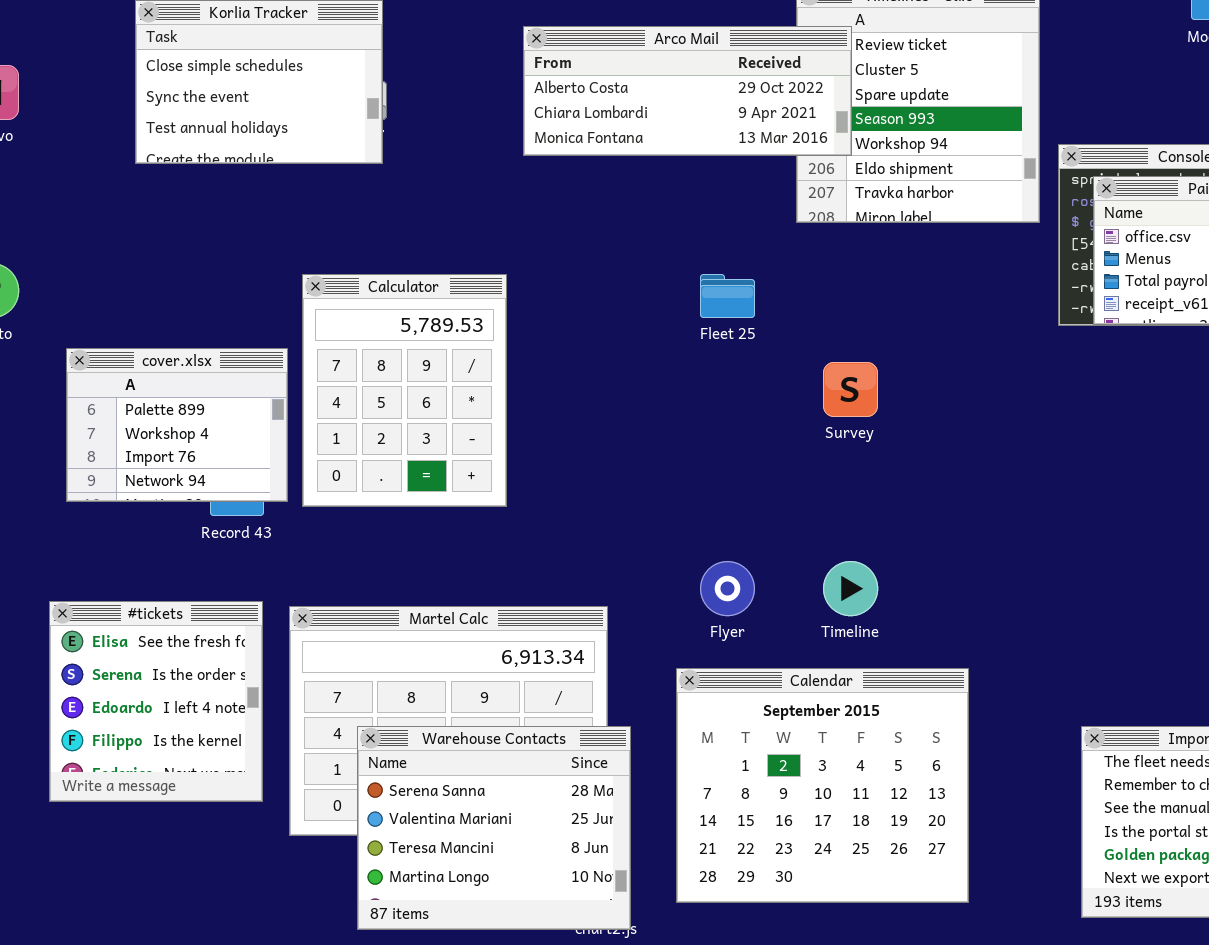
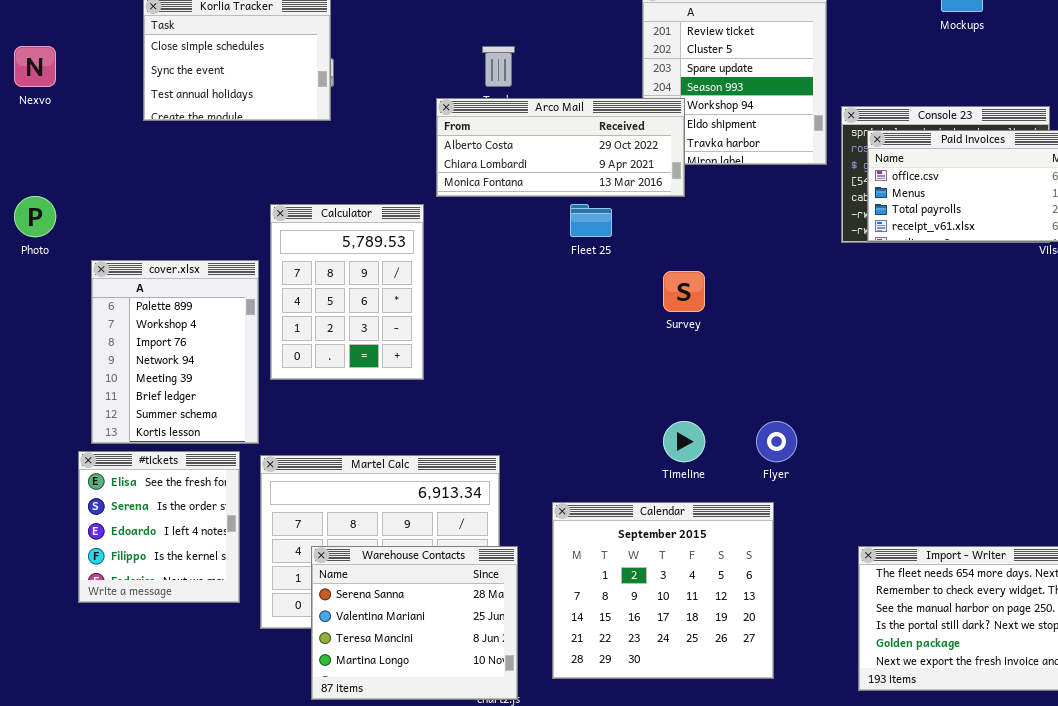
Arco Mail: [523,26,852,156] -> [436,98,685,197], moved
cover.xlsx: [66,348,288,502] -> [91,260,259,444], resized
Flyer: [700,561,755,616] -> [756,421,797,462], moved

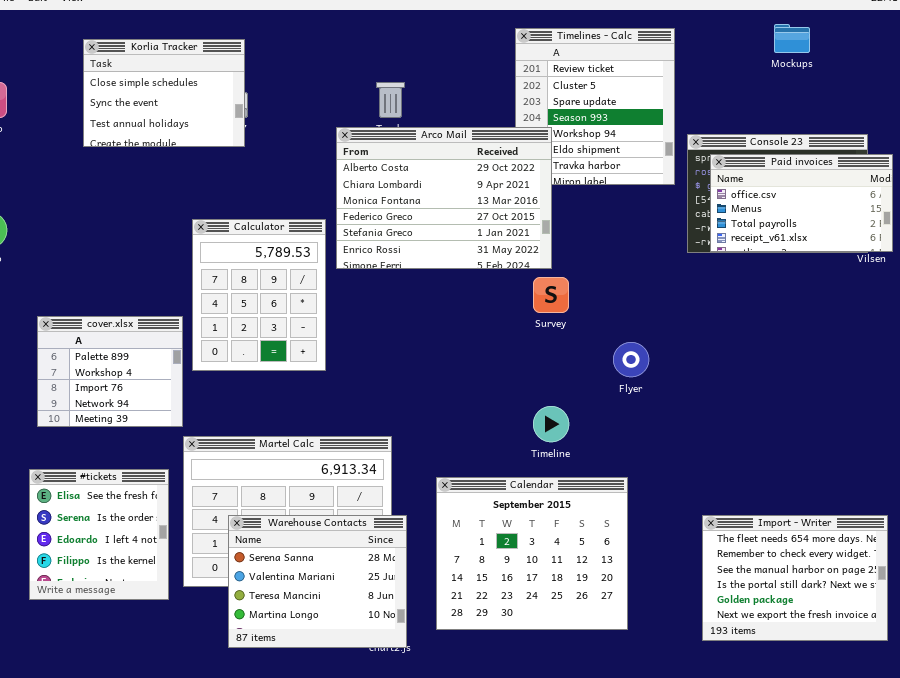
Arco Mail: [436,98,685,197] -> [336,127,552,269], resized
cover.xlsx: [91,260,259,444] -> [37,316,183,427], resized
Flyer: [756,421,797,462] -> [613,342,649,377], moved
#tickets: [78,451,240,603] -> [29,469,169,600], moved

